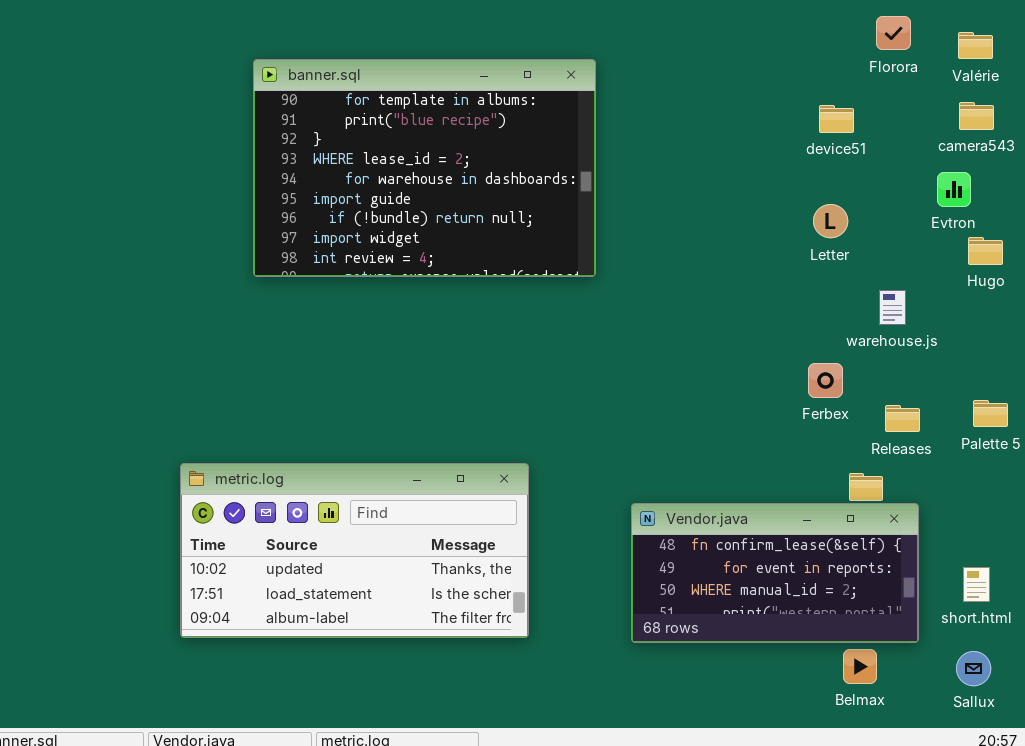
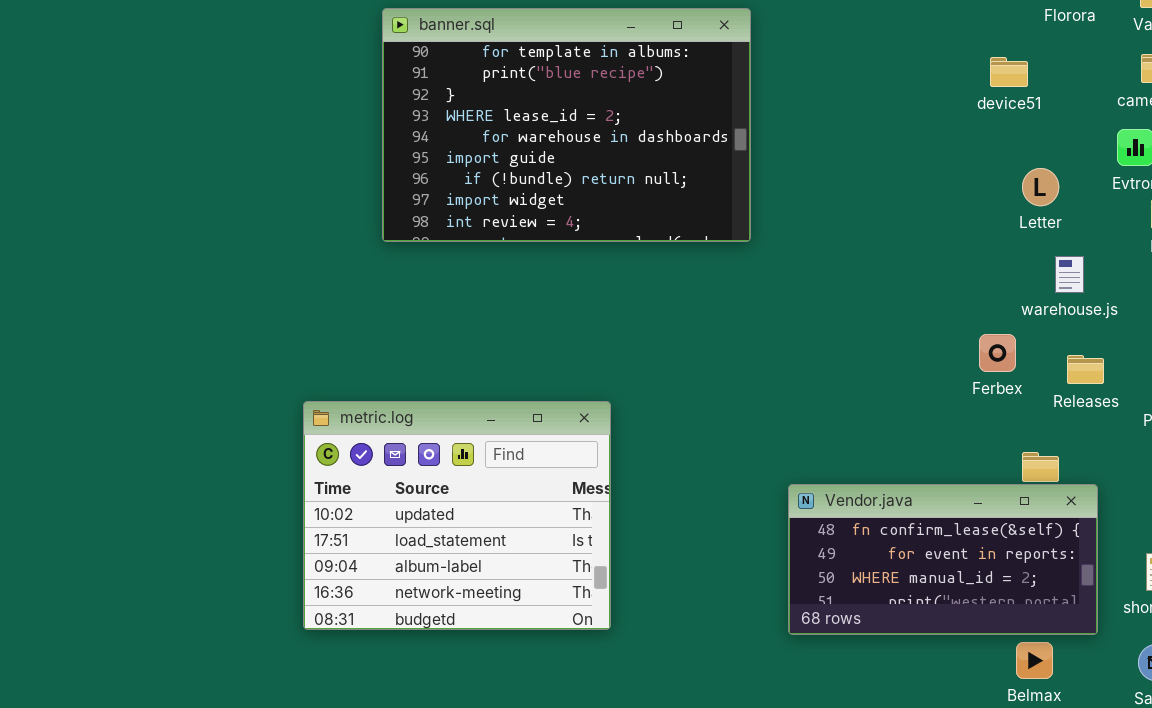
Letter: [813,204,848,238] -> [1022,168,1059,206], moved
Releases: [885,405,920,432] -> [1067,355,1104,384], moved
metric.log: [180,463,529,638] -> [303,401,611,630], resized

